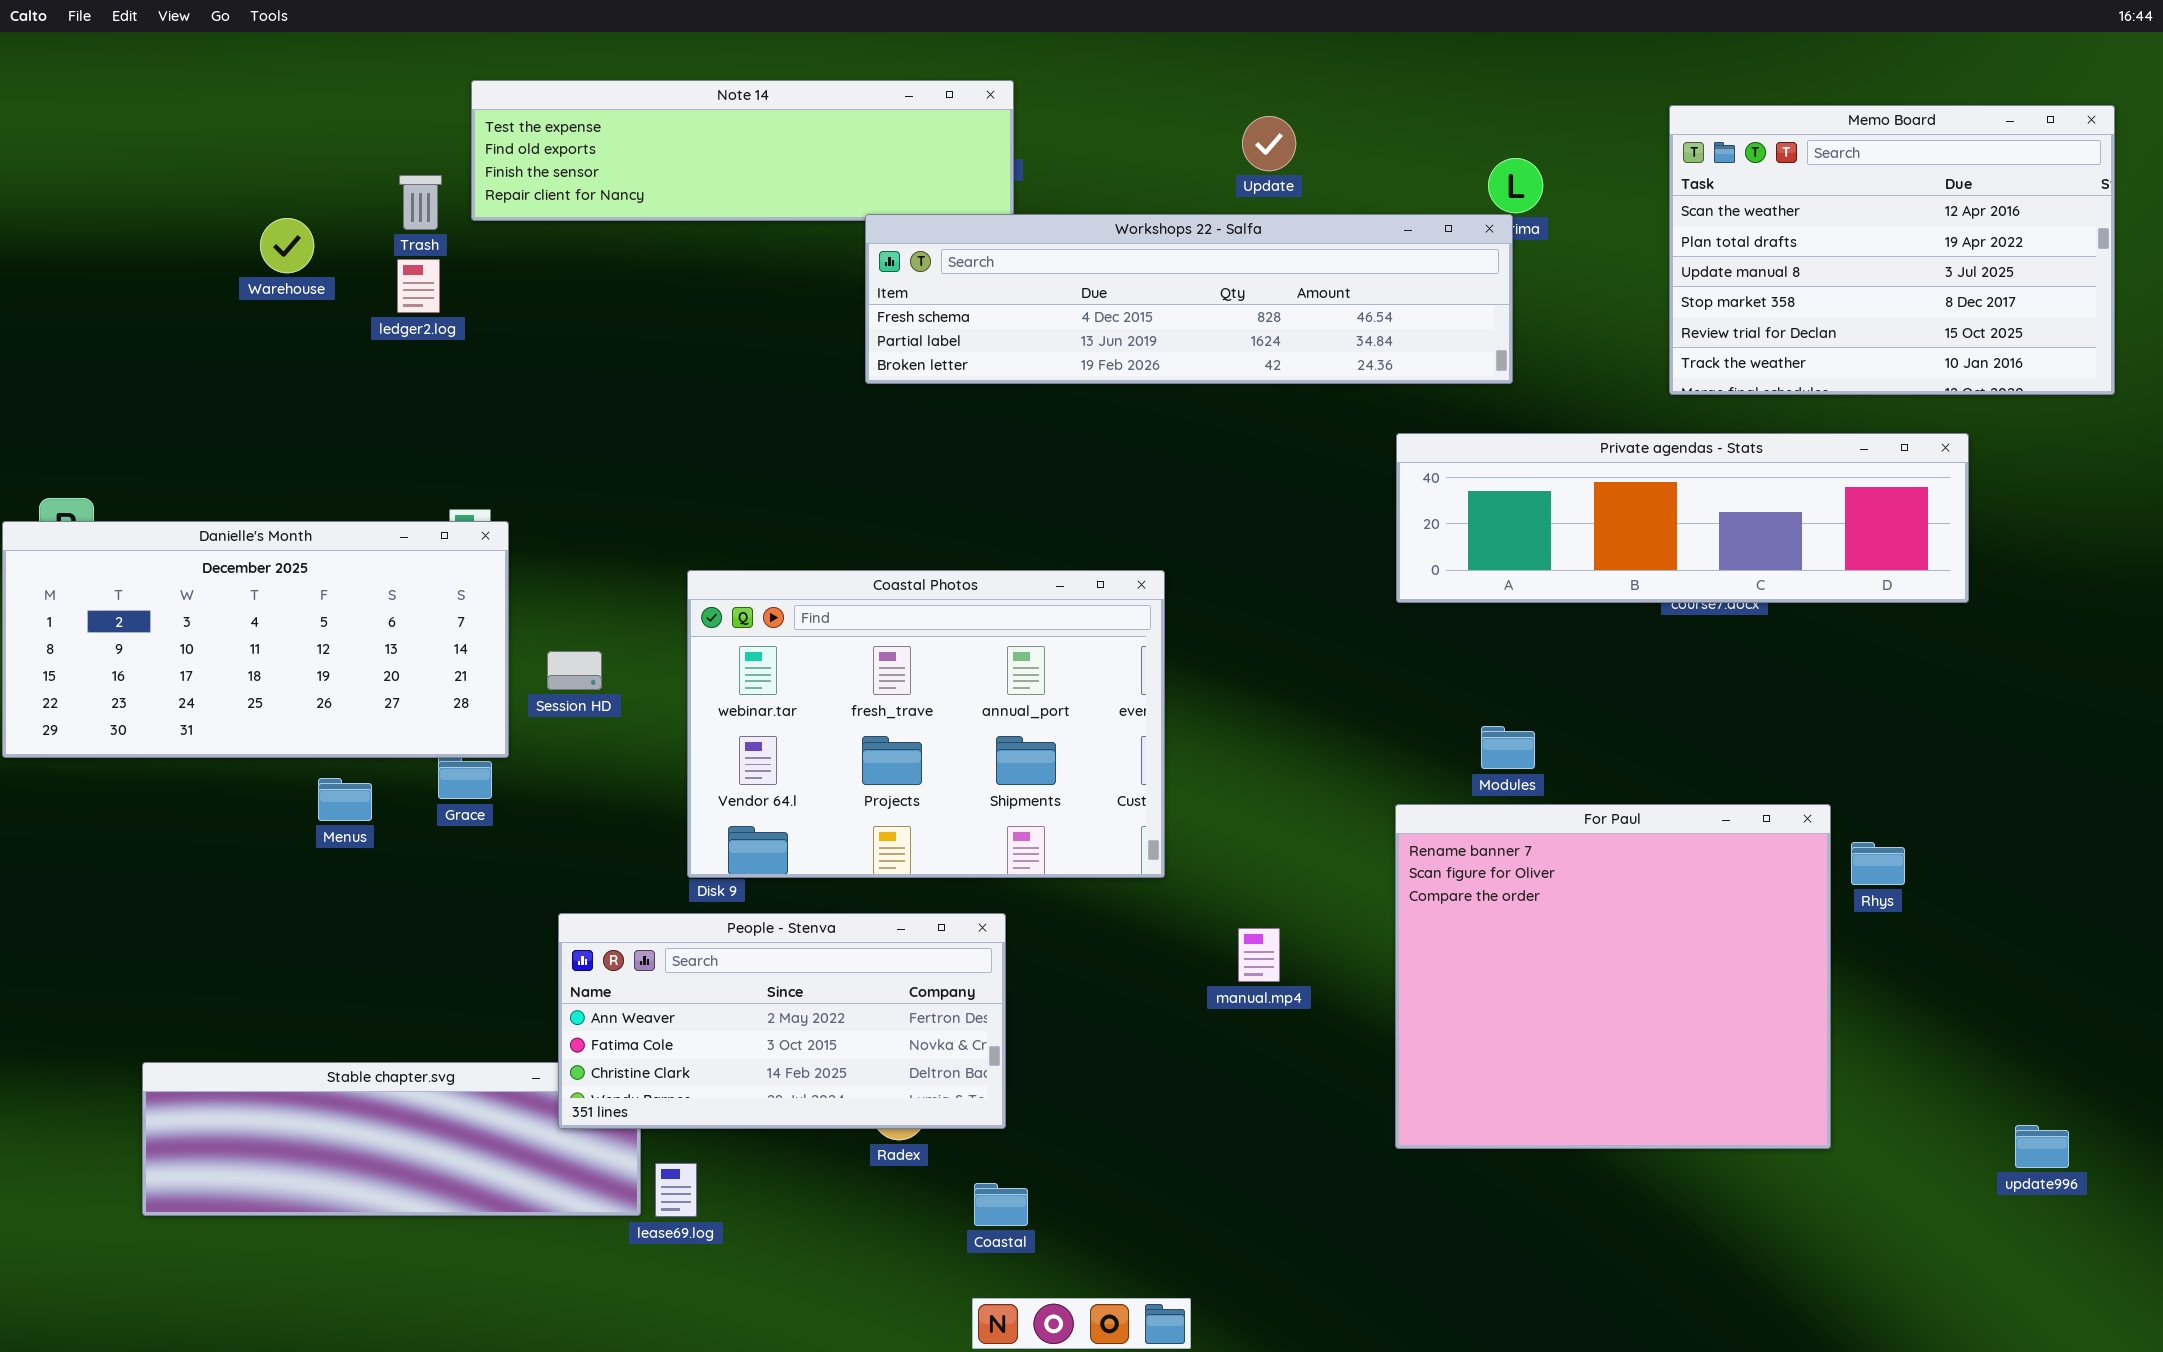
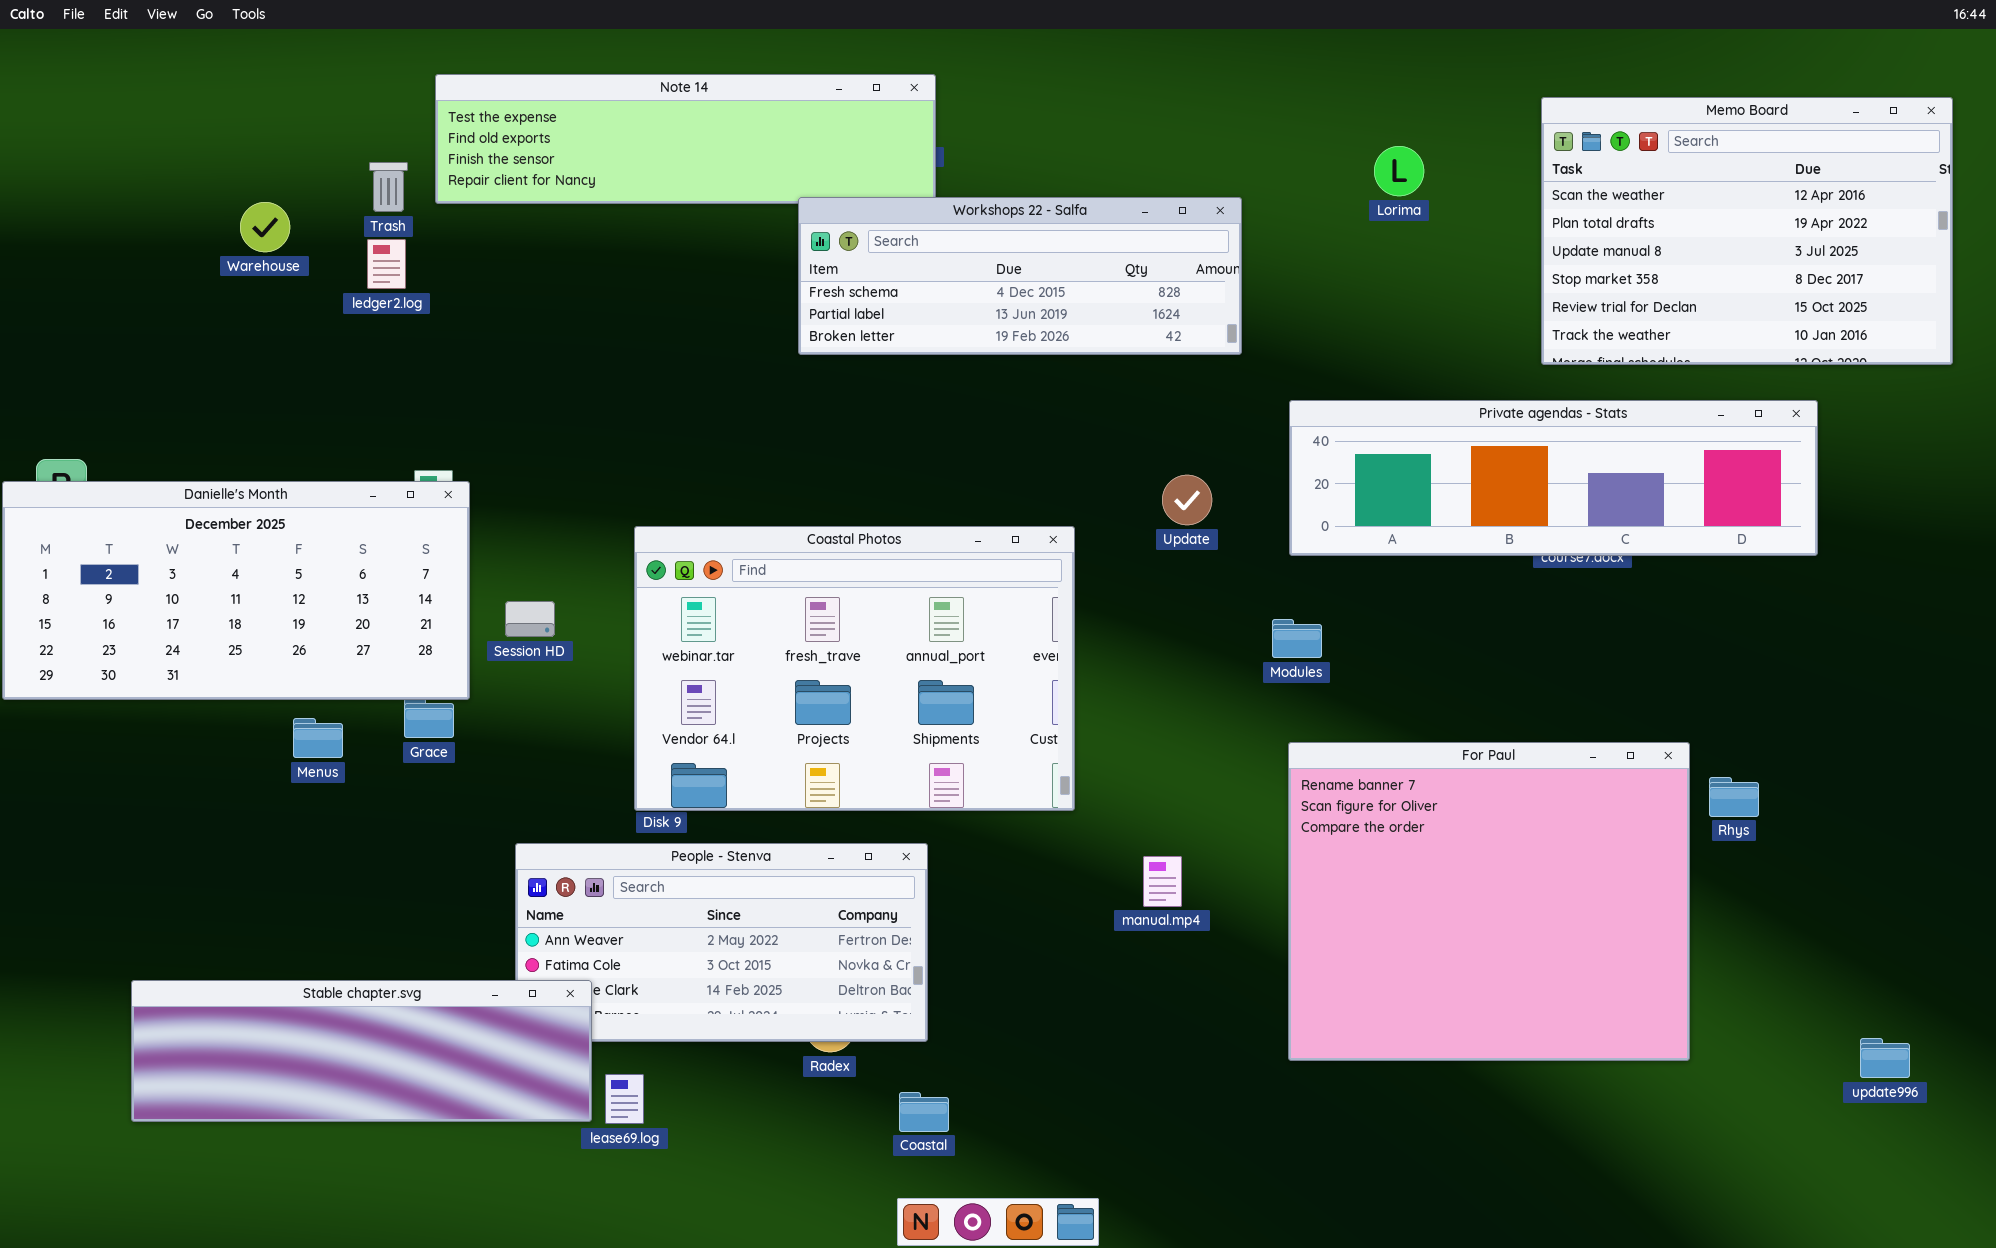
Update: [1242,116,1296,171] -> [1162,475,1212,525], moved
Workshops 22 - Salfa: [865,214,1513,384] -> [798,197,1242,355], resized
Modules: [1481,726,1535,769] -> [1272,619,1322,658], moved
Stable chapter.svg: [142,1062,641,1216] -> [131,980,592,1122], raised

